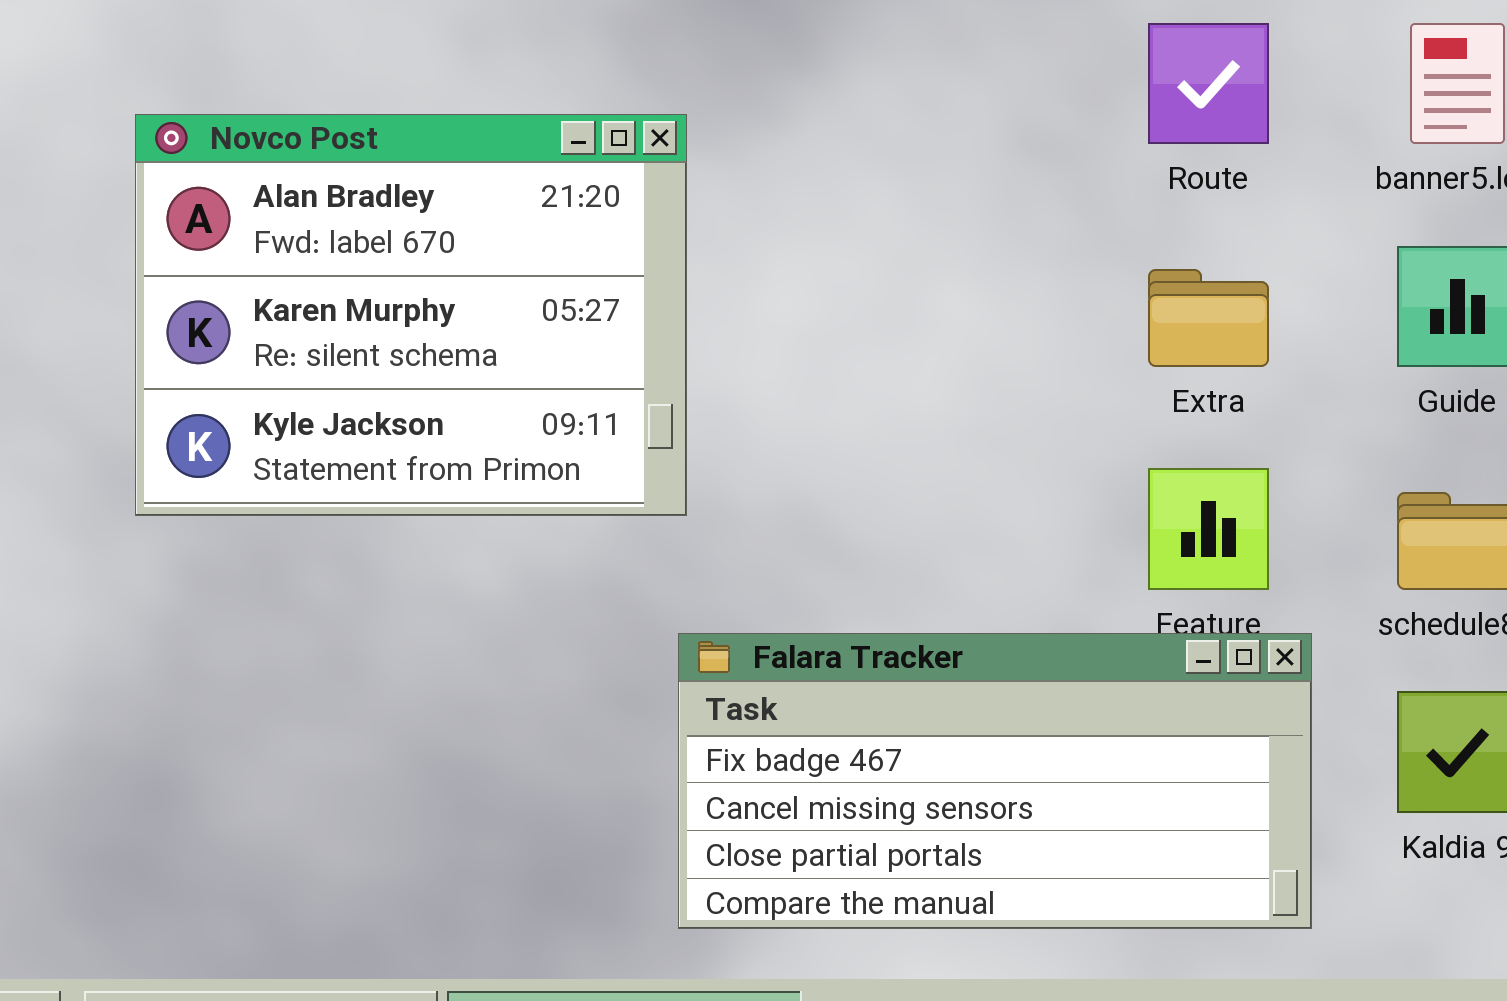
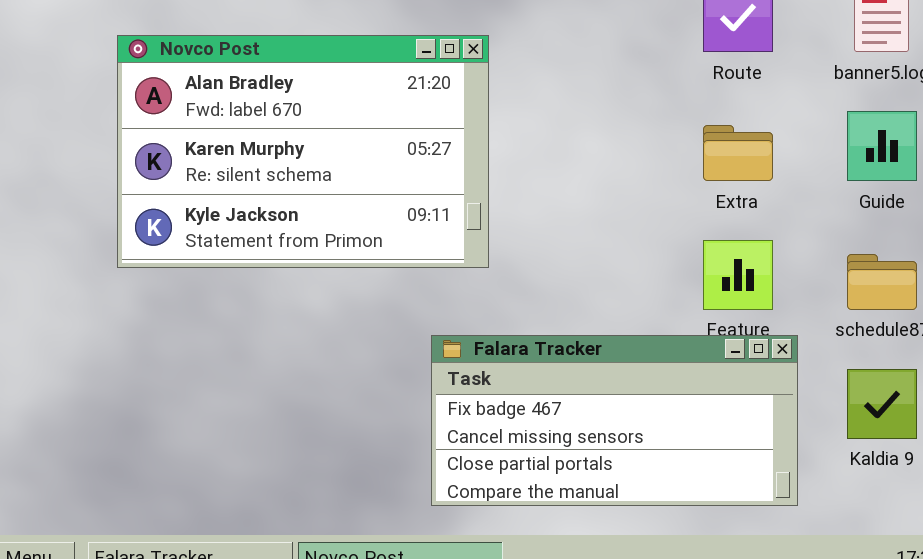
Novco Post: [135,114,687,516] -> [117,35,489,268], resized

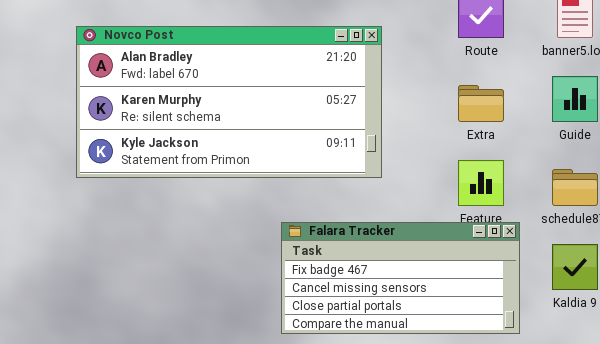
Novco Post: [117,35,489,268] -> [76,26,382,178], resized

